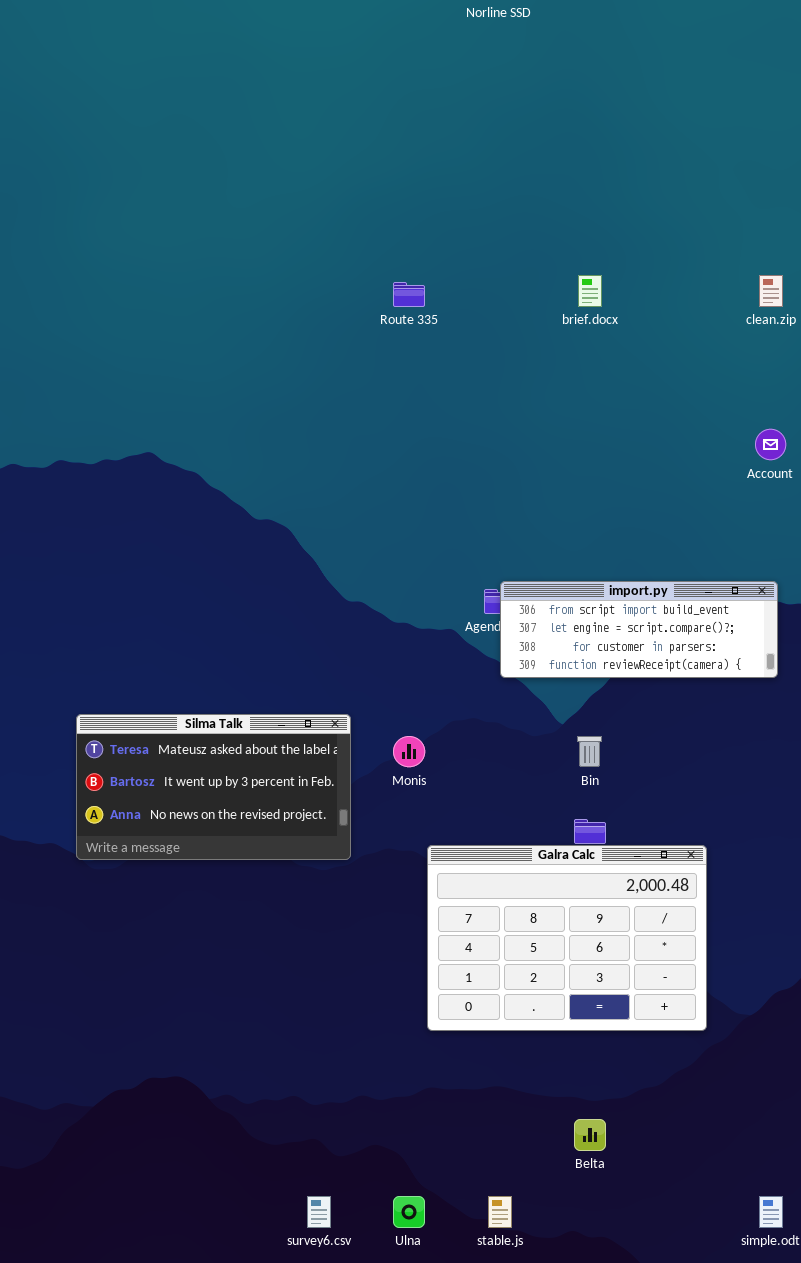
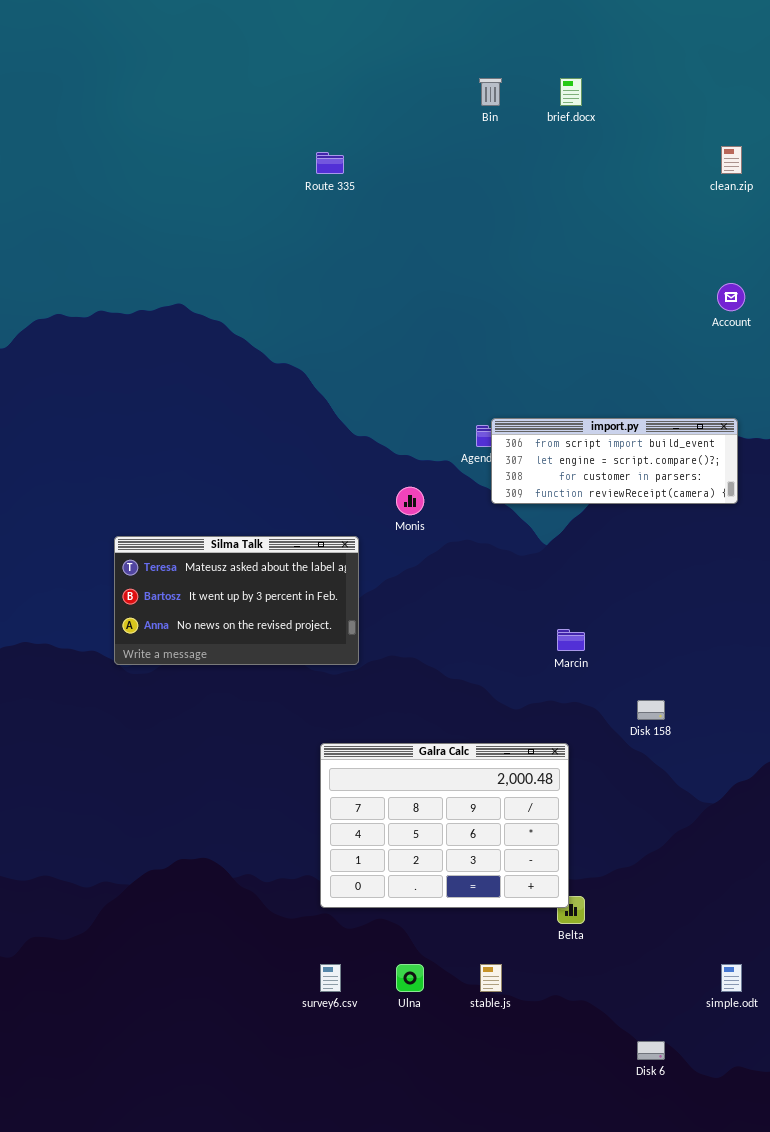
brief.docx: [578,275,602,307] -> [560,78,582,106], moved
Route 335: [393,282,425,307] -> [316,152,344,174], moved
Monis: [393,736,425,767] -> [396,487,424,515], moved
Bin: [577,736,602,767] -> [479,78,502,106], moved
Galra Calc: [427,845,707,1031] -> [320,743,569,908], moved

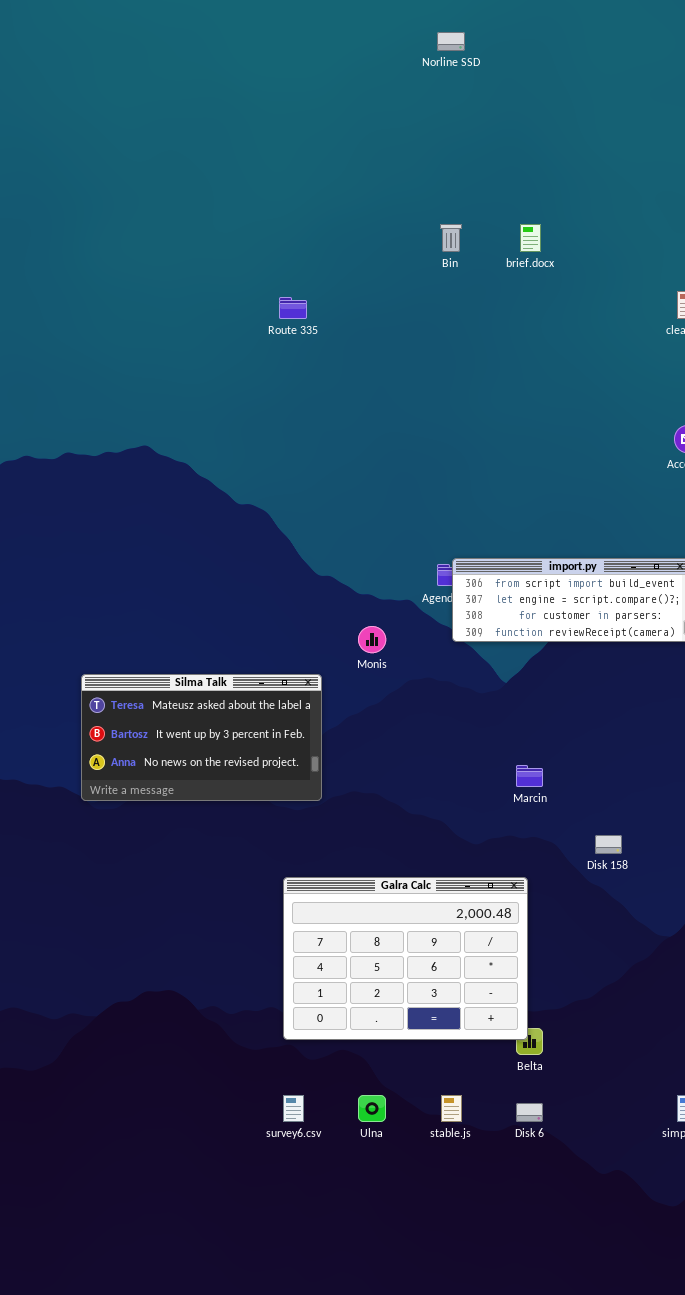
Disk 6: [637,1041,665,1060] -> [516,1103,543,1122], moved

